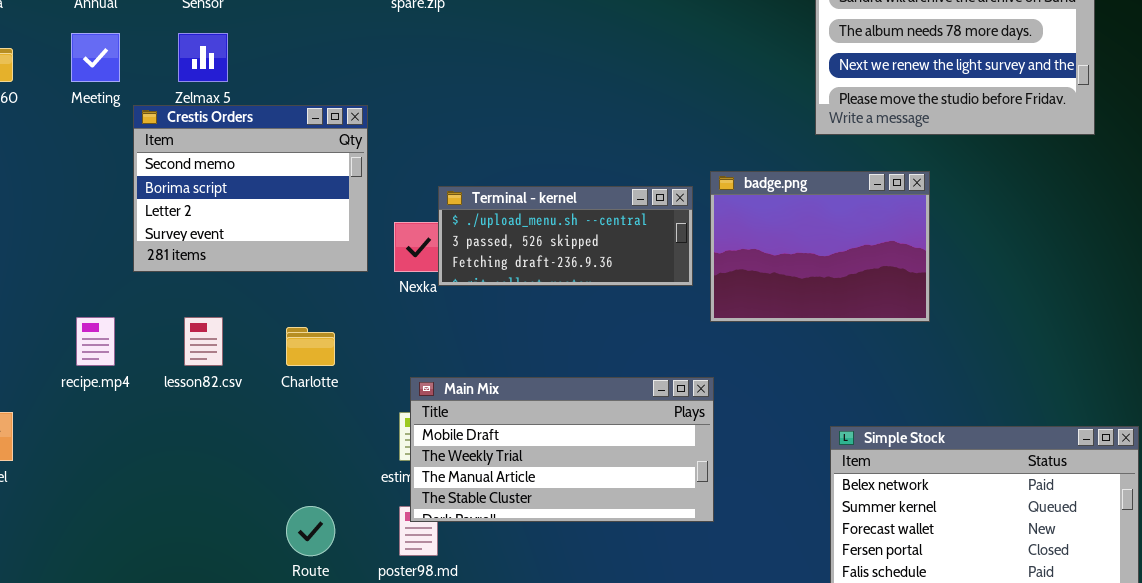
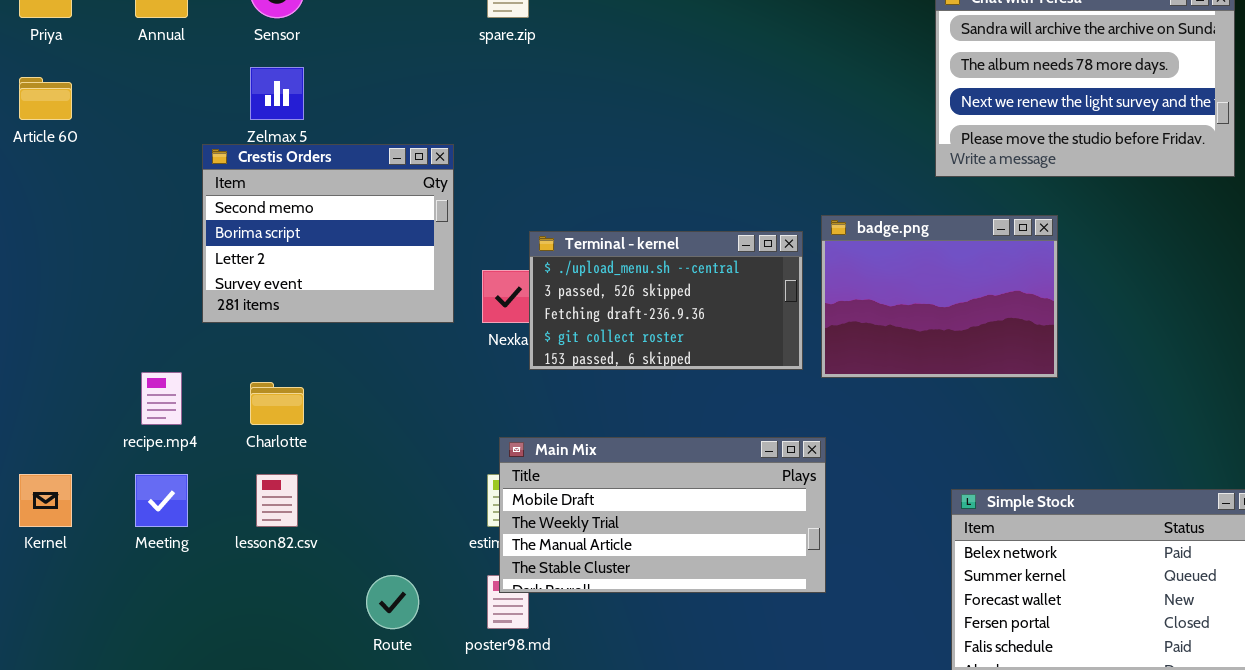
Meeting: [71,33,120,82] -> [135,474,188,527], moved
Terminal - kernel: [438,186,693,286] -> [529,231,803,370], resized
lesson82.csv: [184,317,223,366] -> [256,474,298,527], moved
Charlotte: [286,327,335,366] -> [250,382,304,425], moved

